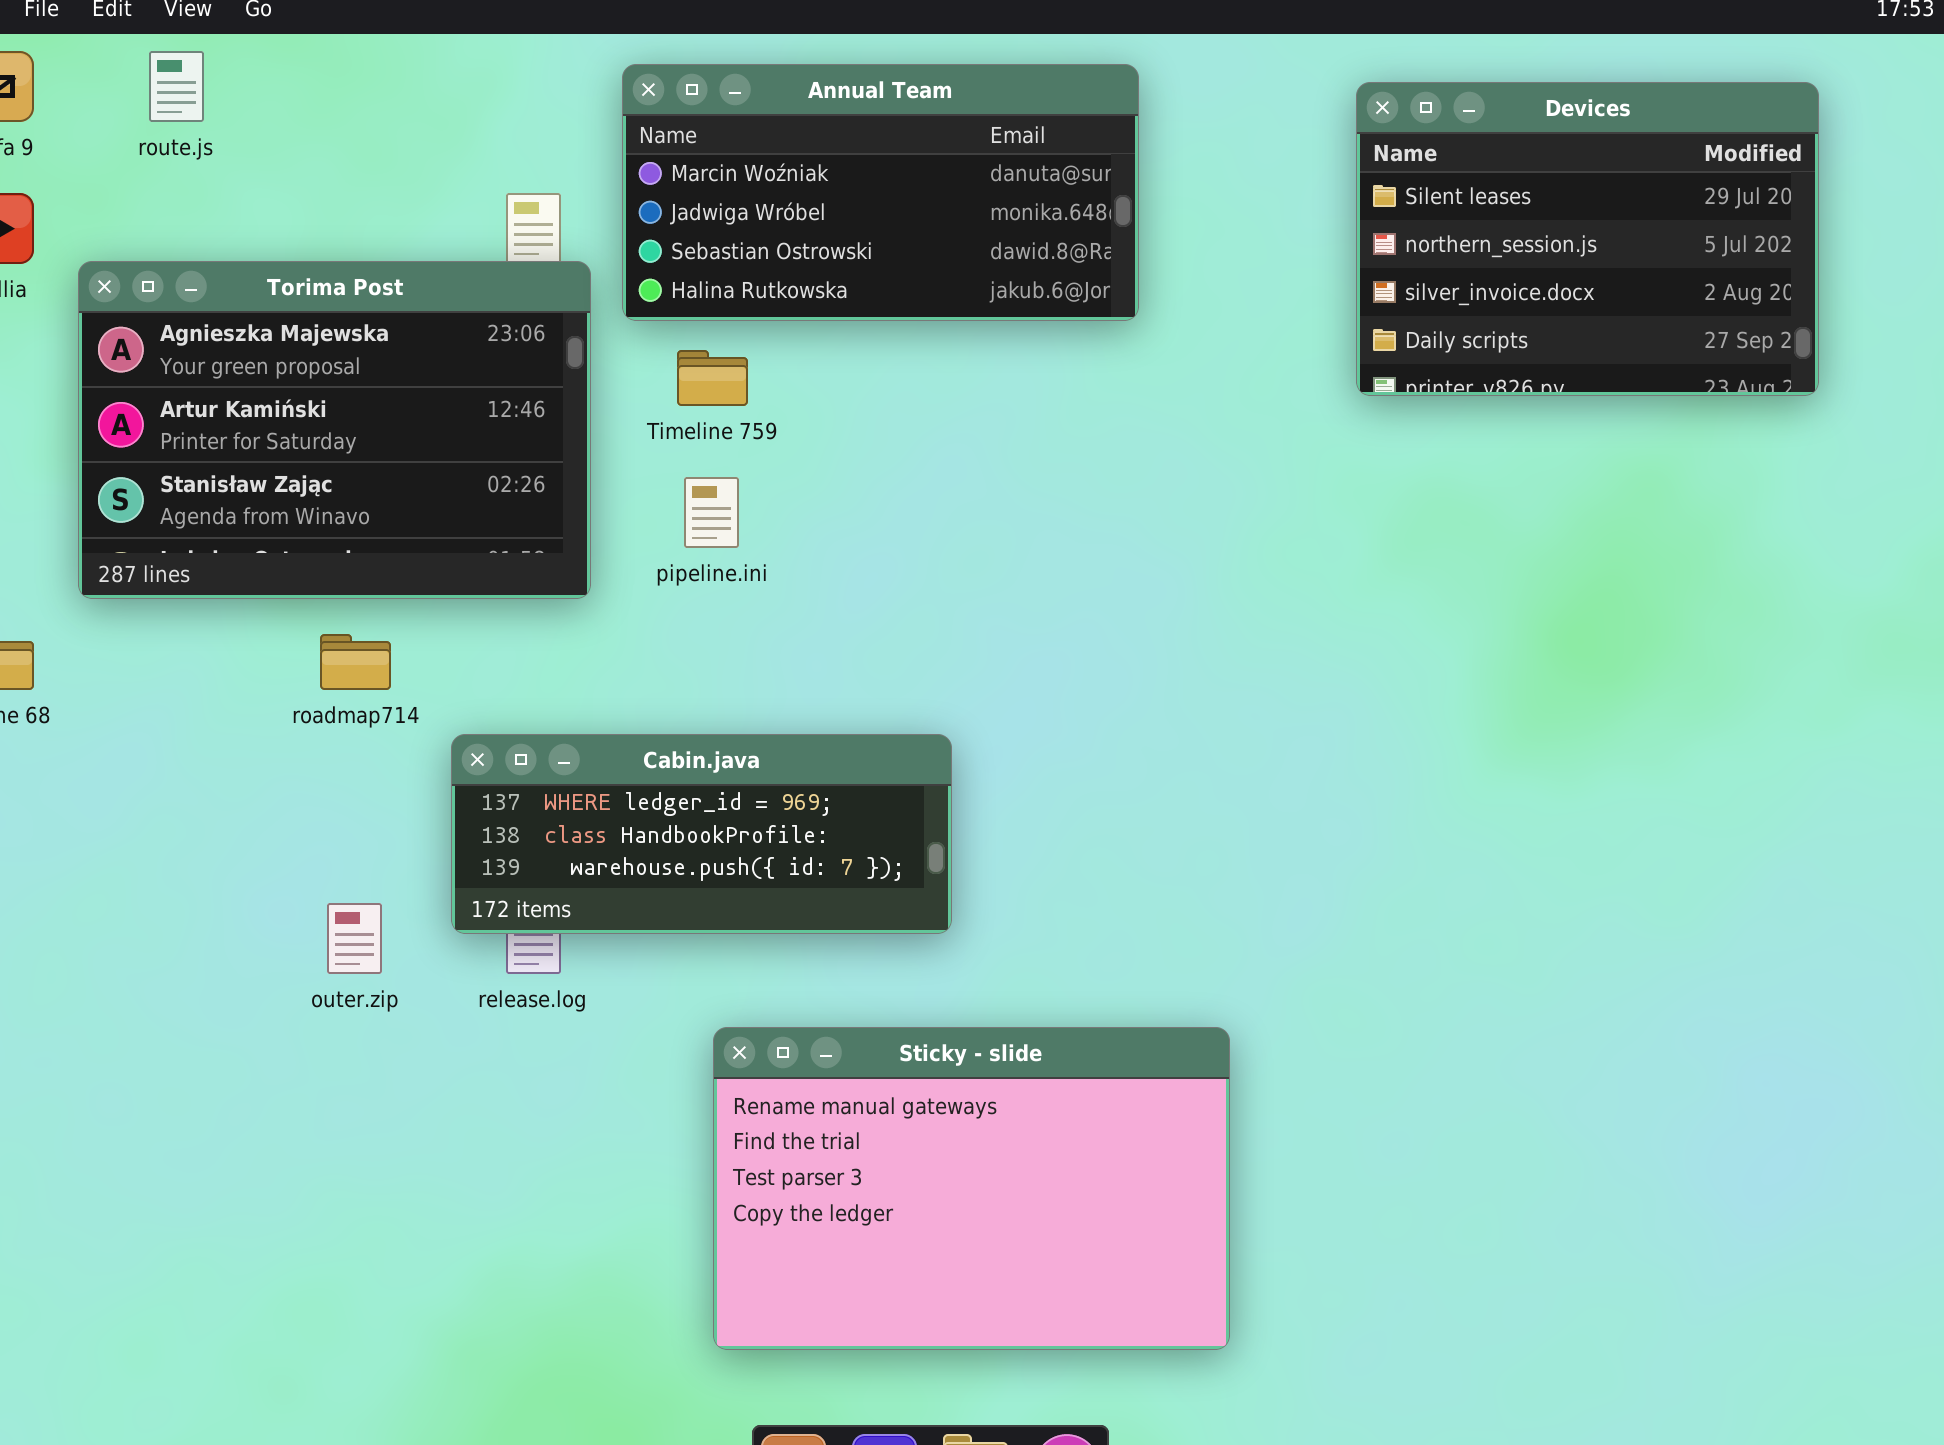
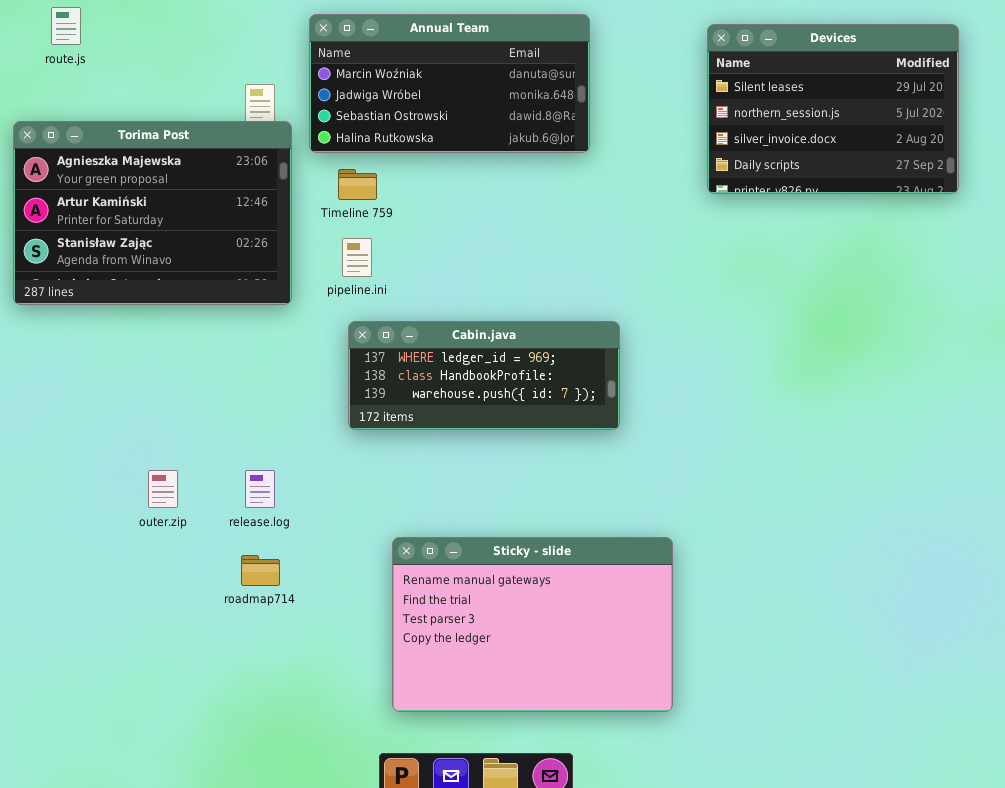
roadmap714: [320,634,391,690] -> [241,555,280,586], moved
Cabin.java: [451,734,952,934] -> [348,321,620,430], moved
Sticky - slide: [713,1027,1230,1350] -> [392,537,673,712], moved

